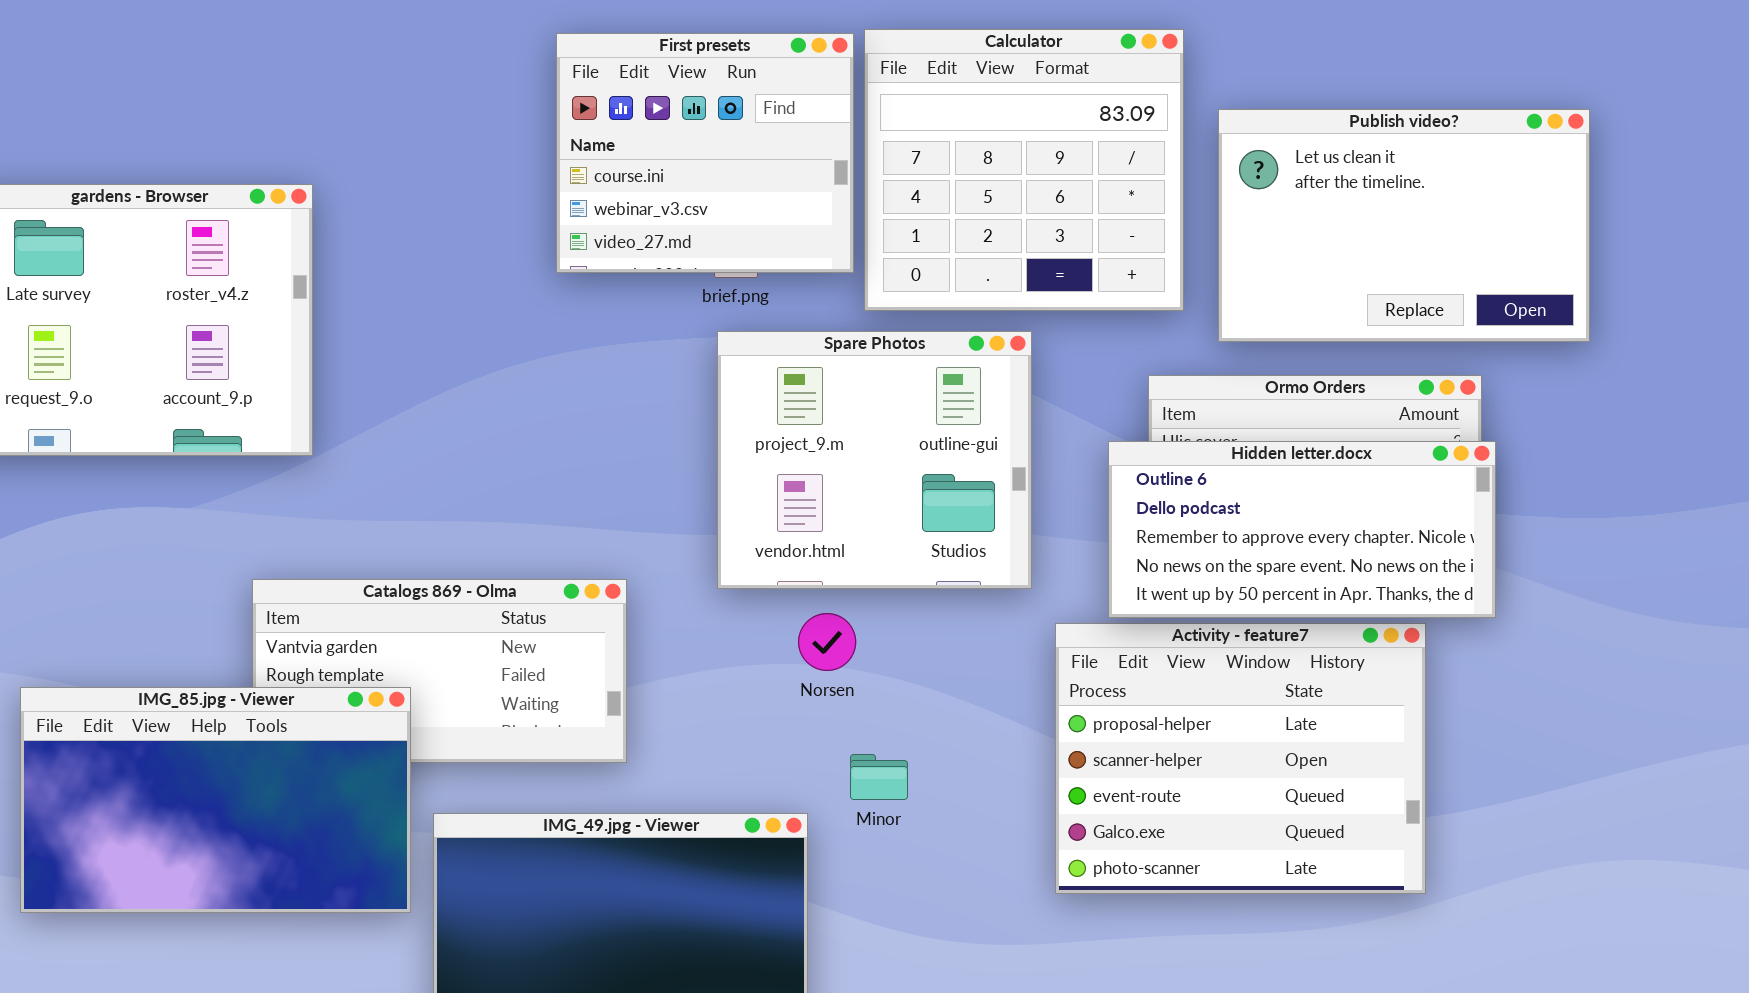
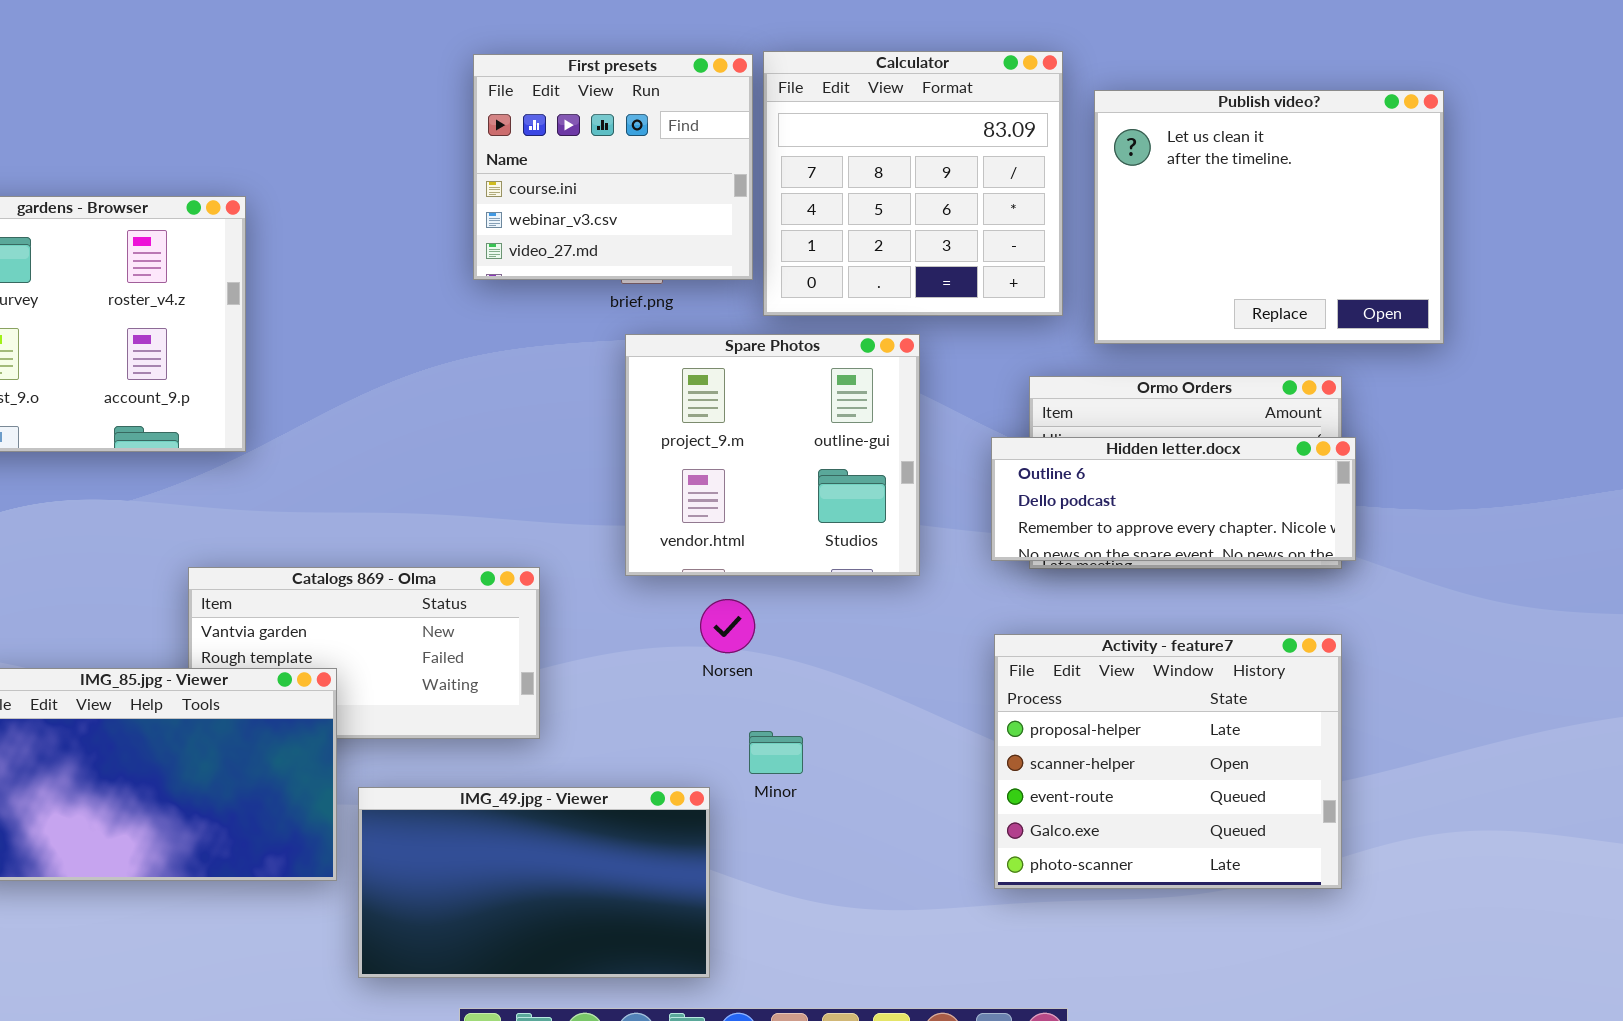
Publish video?: [1218,109,1590,342] -> [1094,90,1444,344], resized
Hidden letter.docx: [1108,441,1496,618] -> [991,437,1356,561], resized
Activity - feature7: [1055,623,1426,894] -> [994,634,1342,889], moved

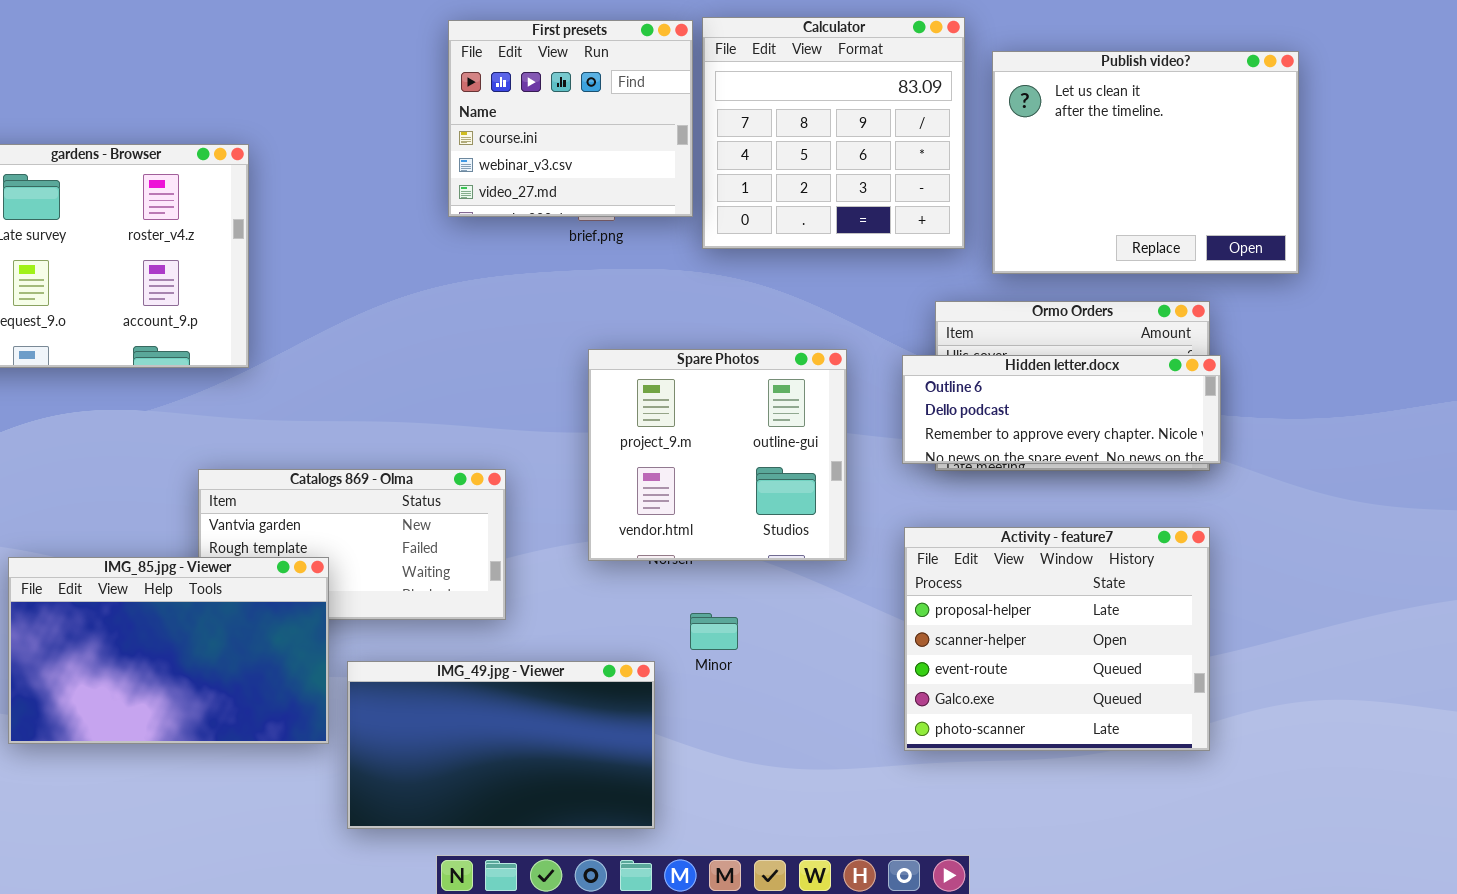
Spare Photos: [625,334,920,576] -> [588,349,847,561], moved

